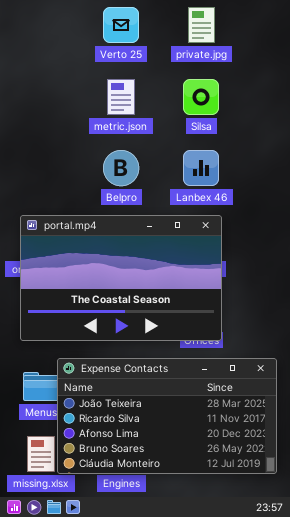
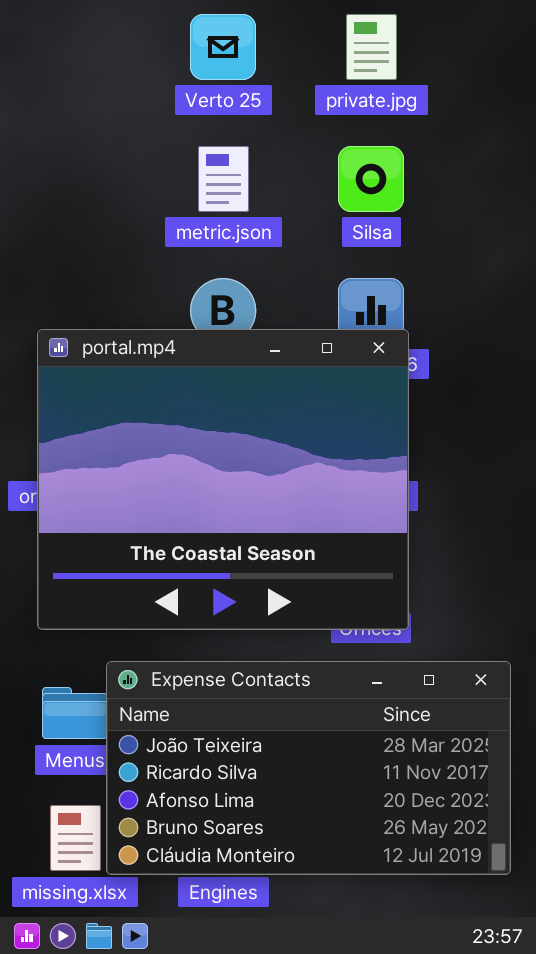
portal.mp4: [20,215,222,341] -> [37,329,409,630], resized

